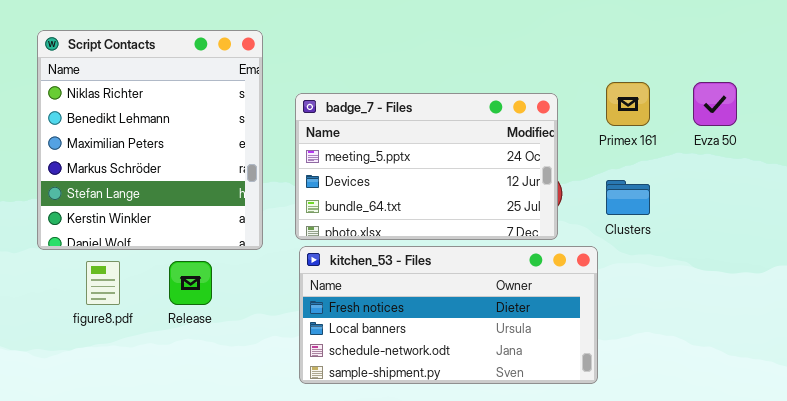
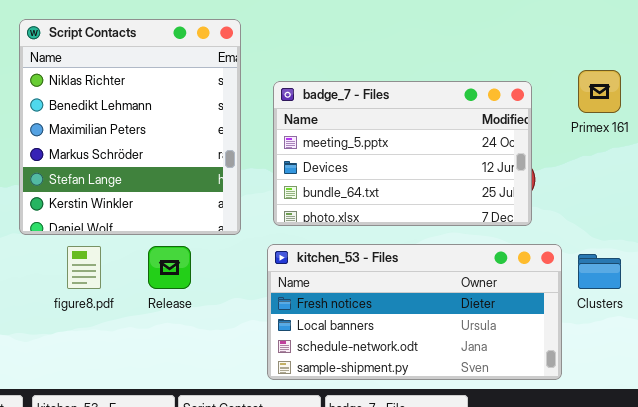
Clusters: [606,180,650,215] -> [578,254,621,289], moved
kitchen_53 - Files: [299,246,598,384] -> [267,244,562,380], moved

